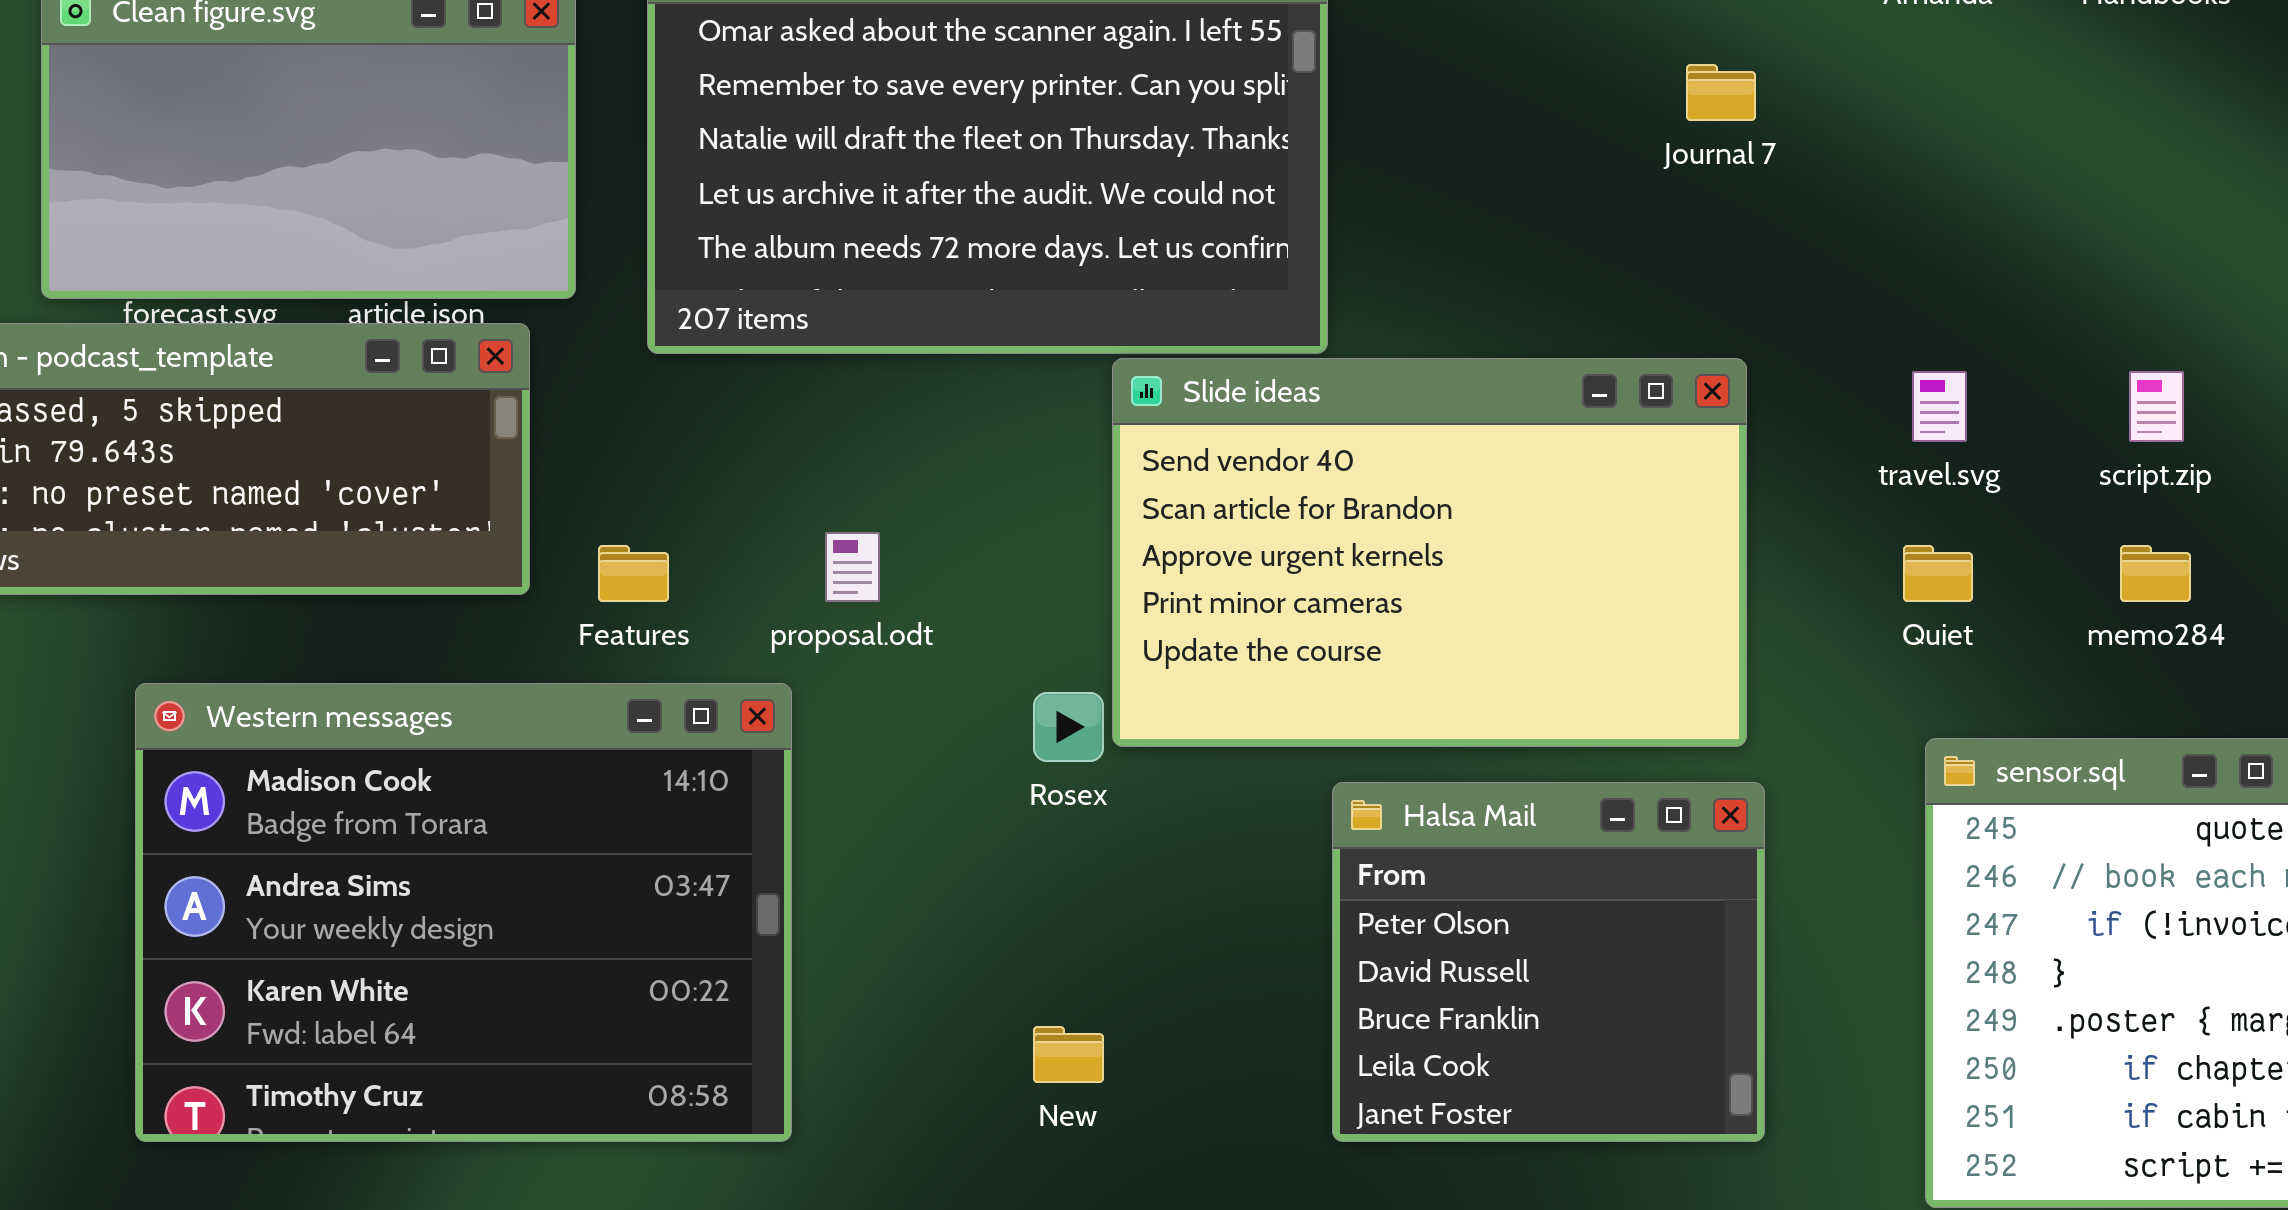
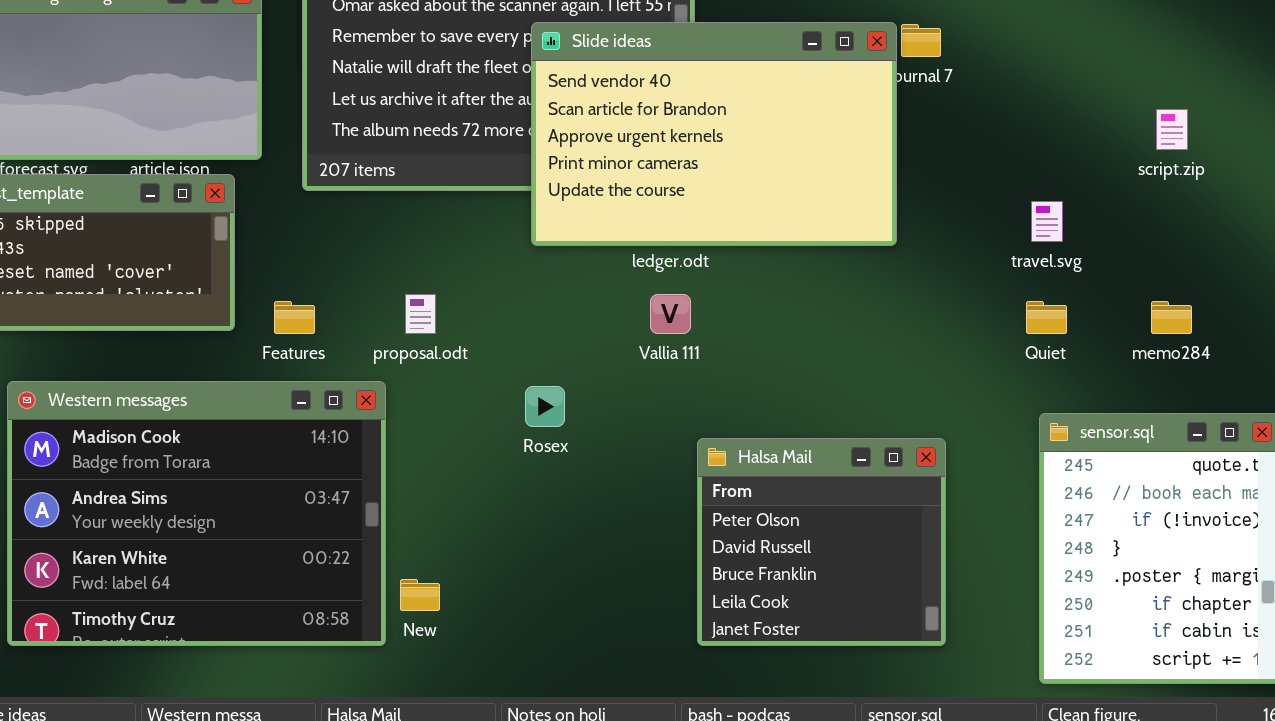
Slide ideas: [1112,358,1747,747] -> [531,22,897,246], moved
script.zip: [2129,371,2184,442] -> [1156,109,1188,150], moved
New: [1033,1026,1104,1083] -> [400,579,440,611], moved

